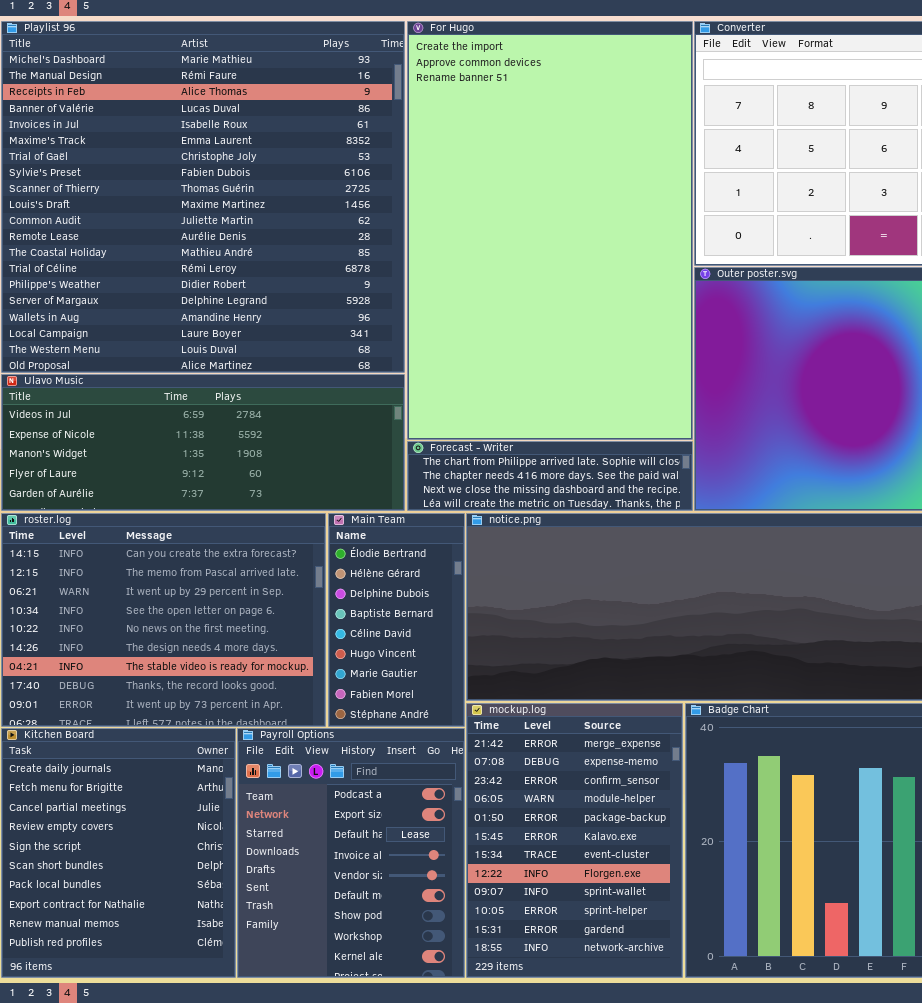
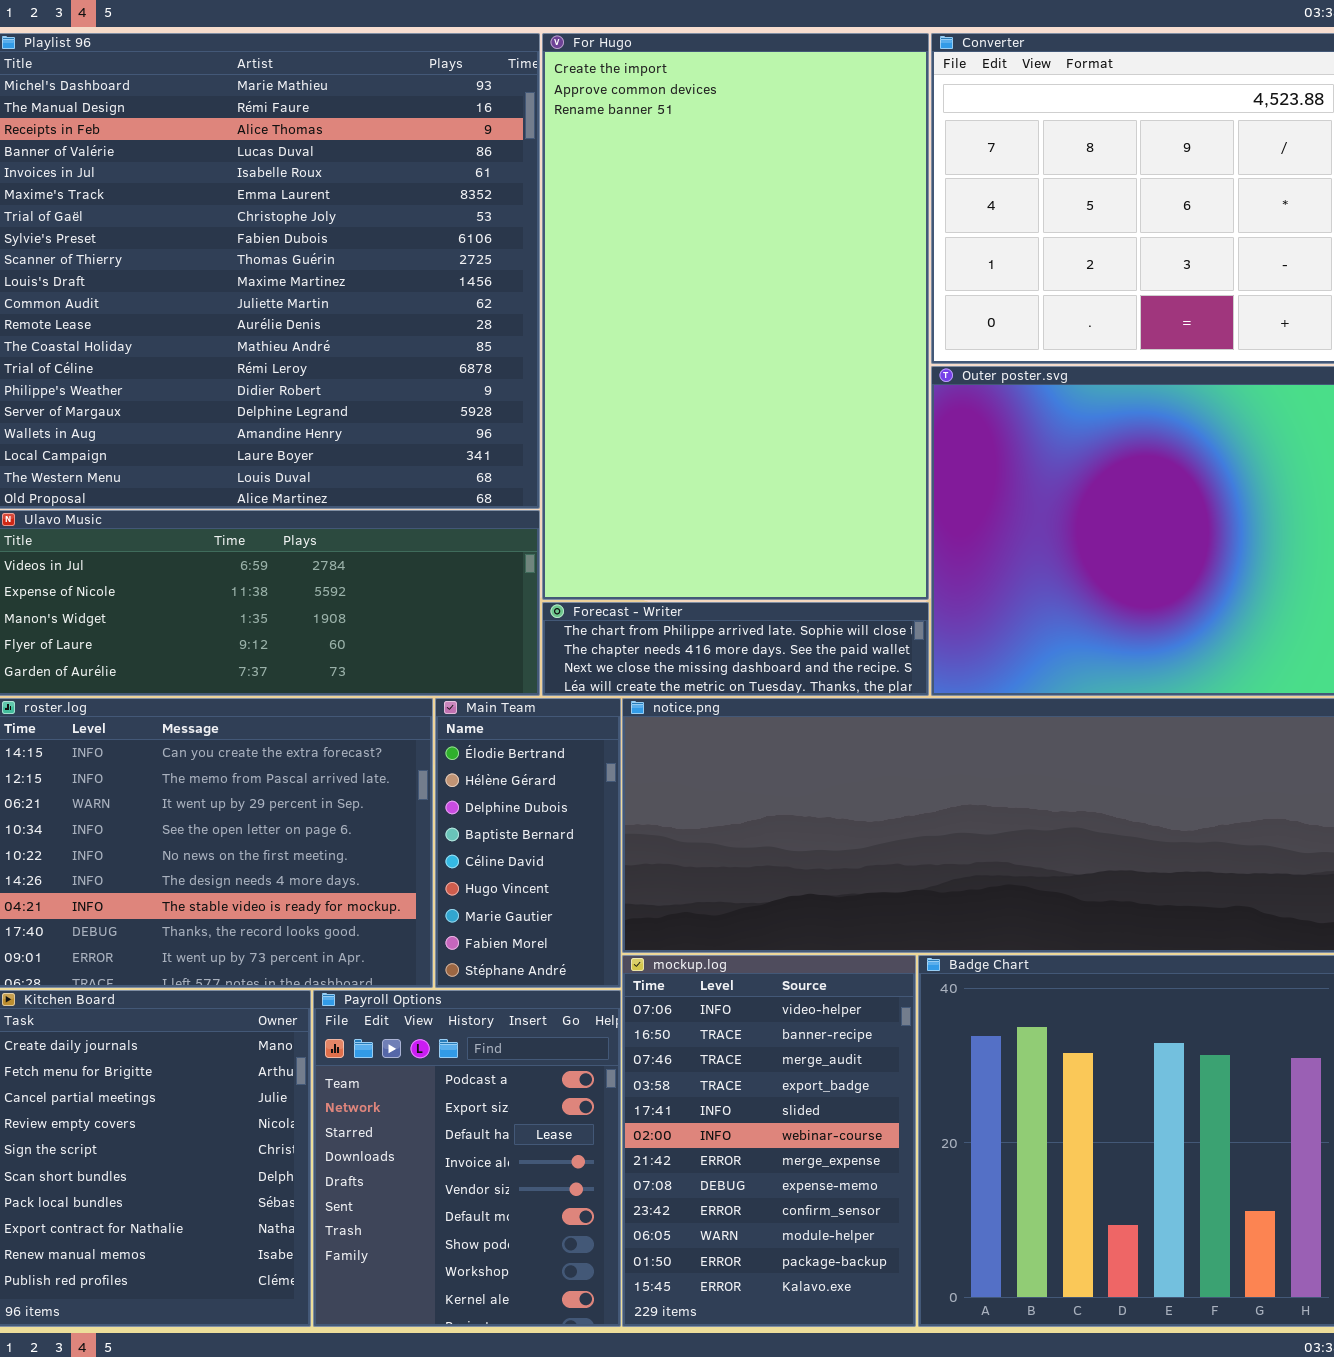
mockup.log: [466,703,683,978] -> [622,955,916,1327], scrolled up 6 rows

